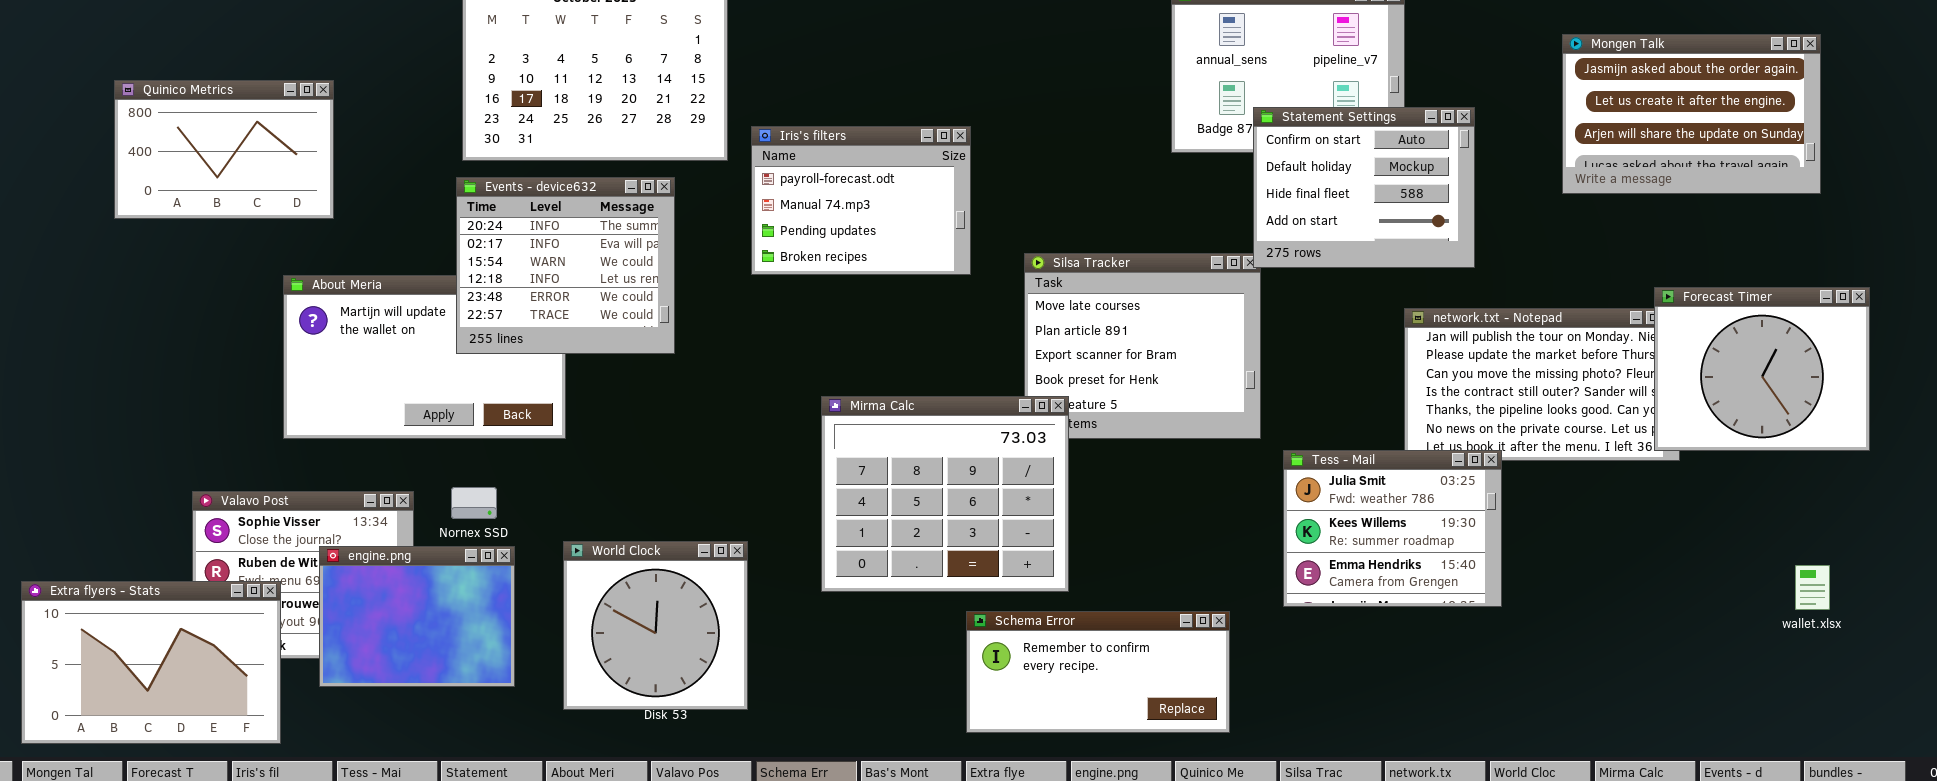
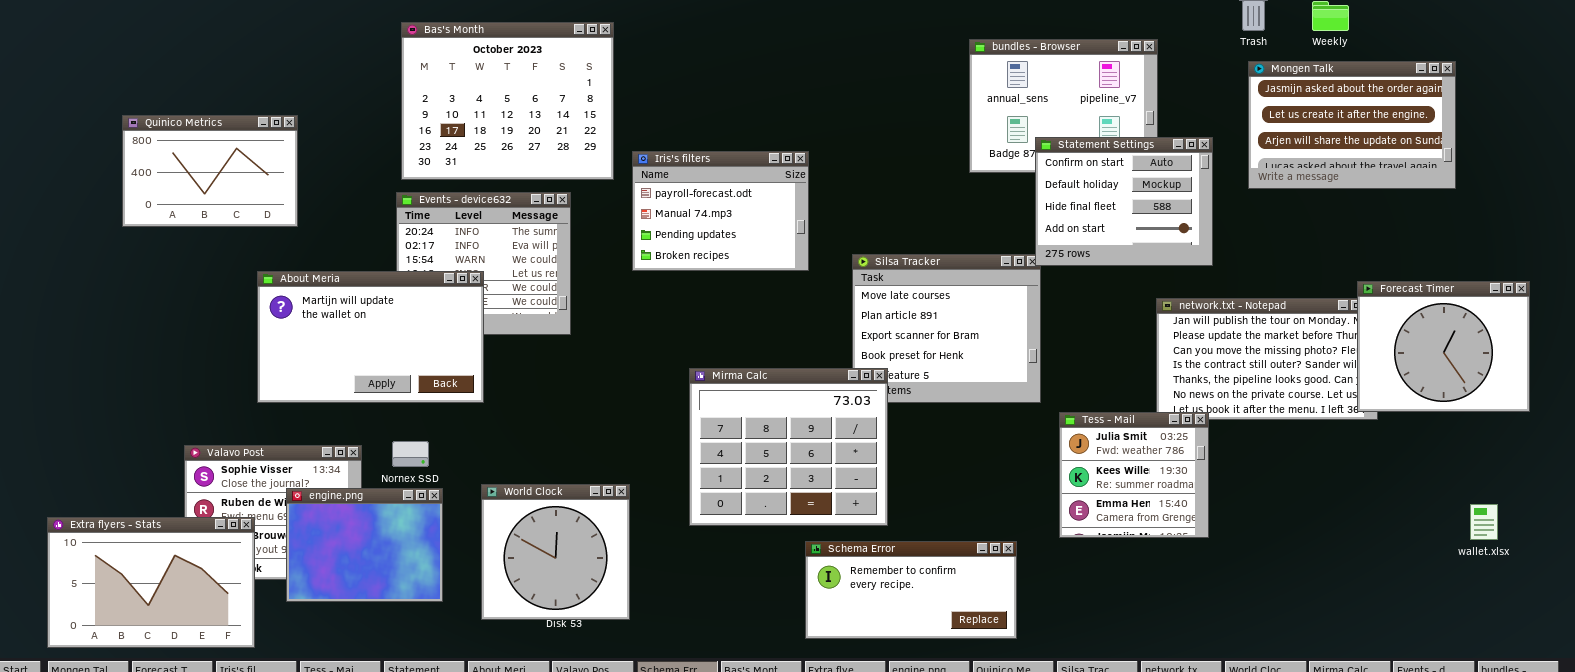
Mongen Talk: [1562,34,1821,194] -> [1248,61,1456,189], moved
About Meria: [283,275,566,439] -> [257,271,484,403], raised
Tess - Mail: [1283,450,1502,607] -> [1059,412,1209,538], resized

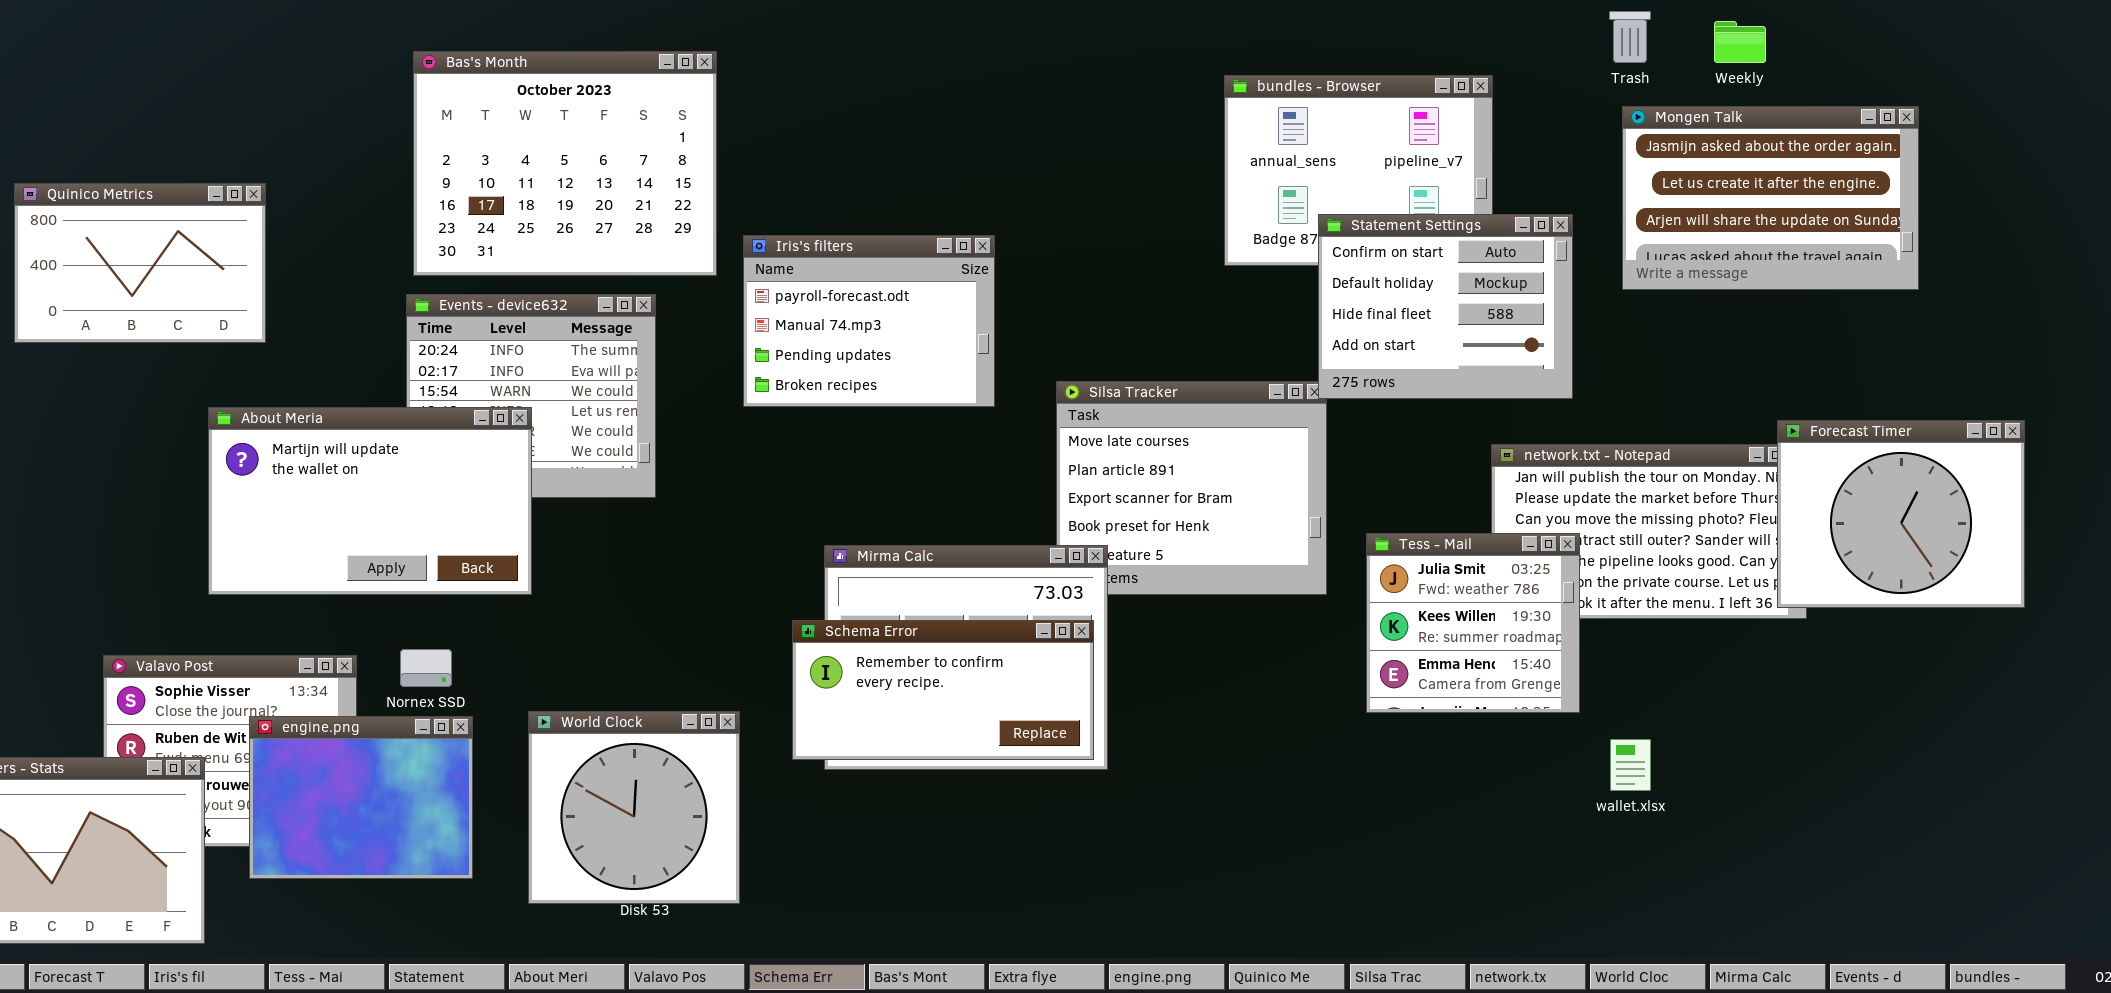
Tess - Mail: [1059,412,1209,538] -> [1366,533,1580,713], moved
wallet.xlsx: [1470,504,1498,540] -> [1610,739,1651,791], moved
Schema Error: [805,541,1017,639] -> [792,620,1094,760], moved

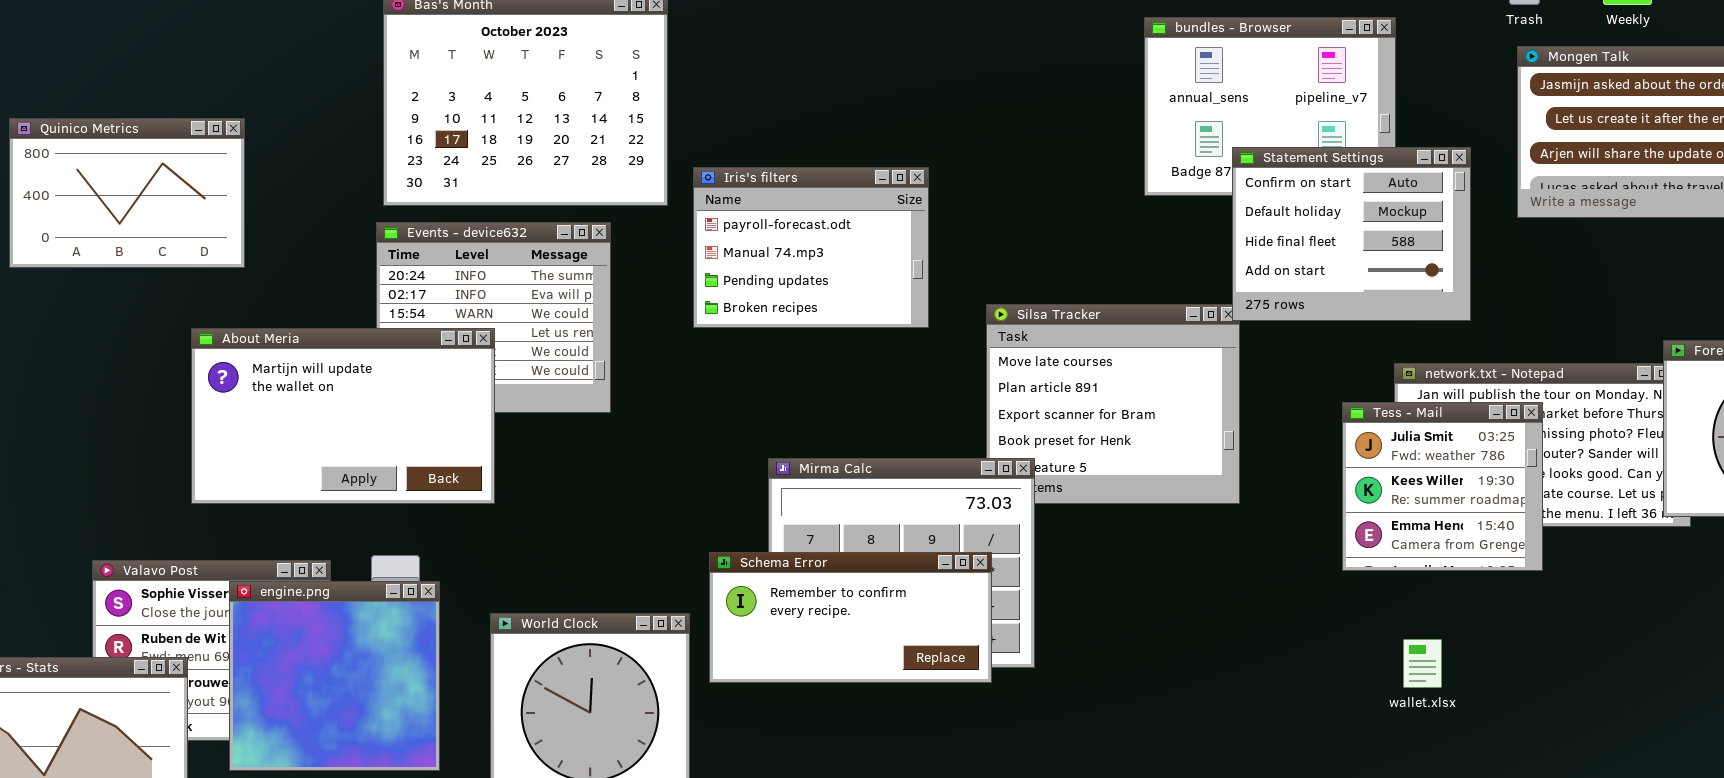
Tess - Mail: [1366,533,1580,713] -> [1342,402,1543,571], moved
Schema Error: [792,620,1094,760] -> [709,552,992,683], moved
engine.png: [249,716,473,879] -> [229,581,440,771], resized
wallet.xlsx: [1610,739,1651,791] -> [1403,639,1442,688], moved

